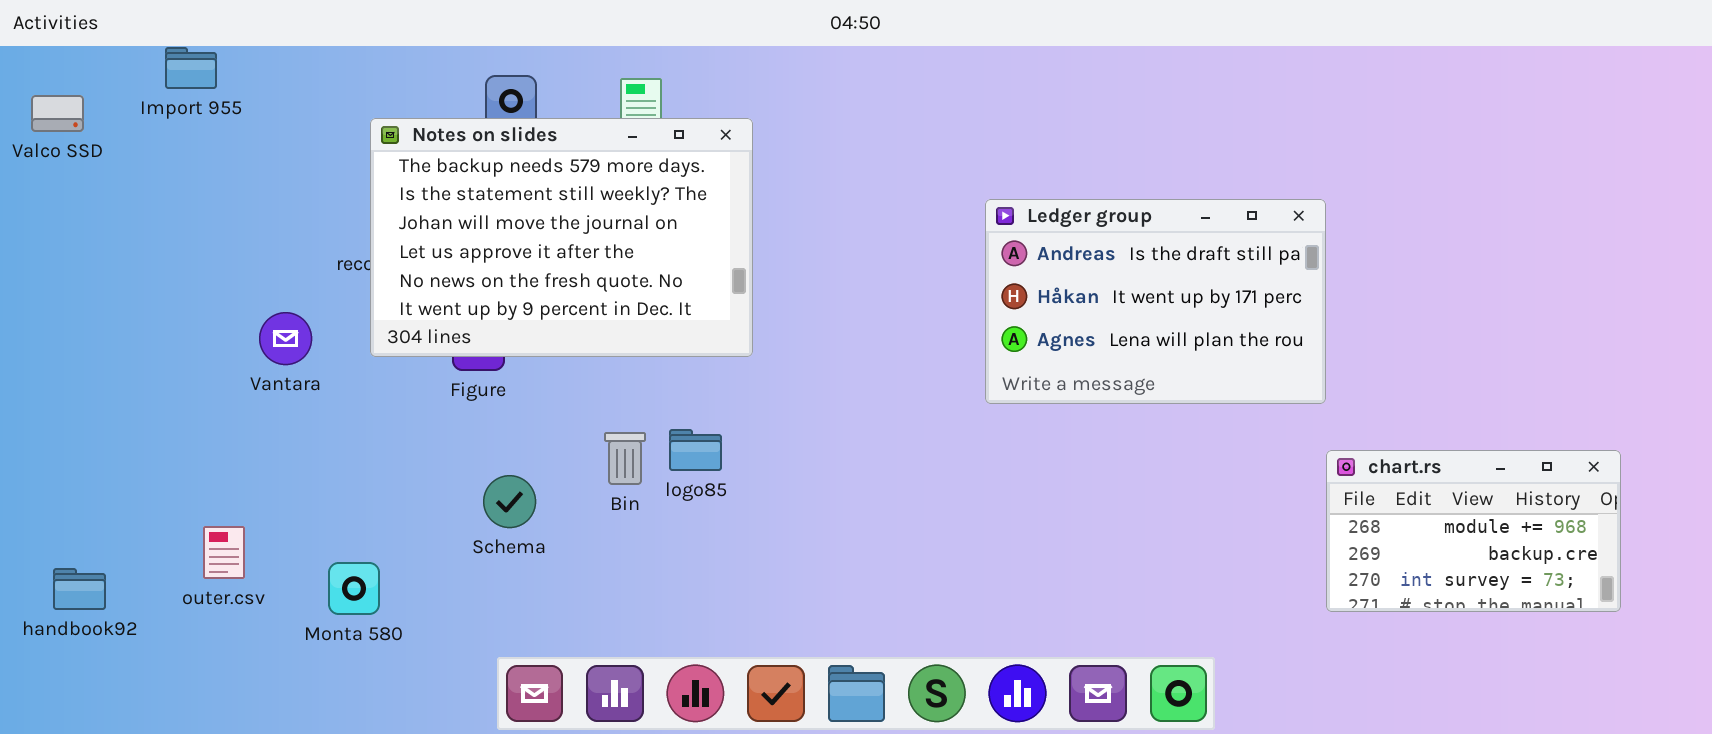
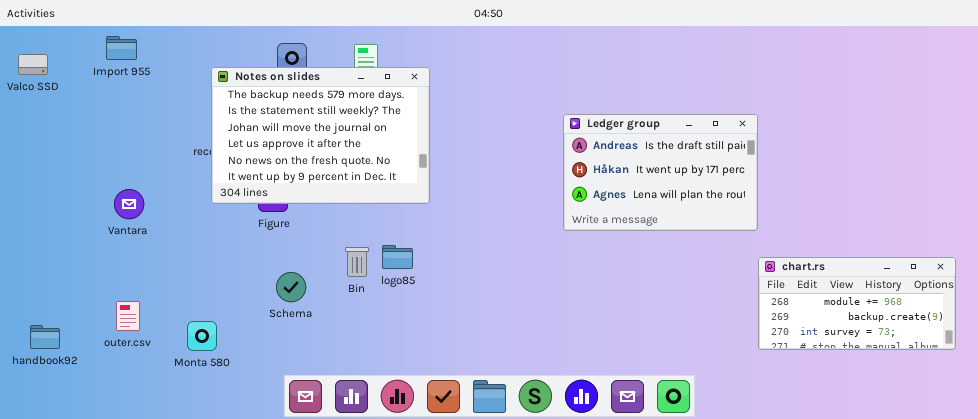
Import 955: [165,47,217,89] -> [106,36,137,60], moved
Vantara: [259,312,312,365] -> [114,189,144,219], moved
chart.rs: [1326,450,1621,612] -> [758,257,956,350], resized

